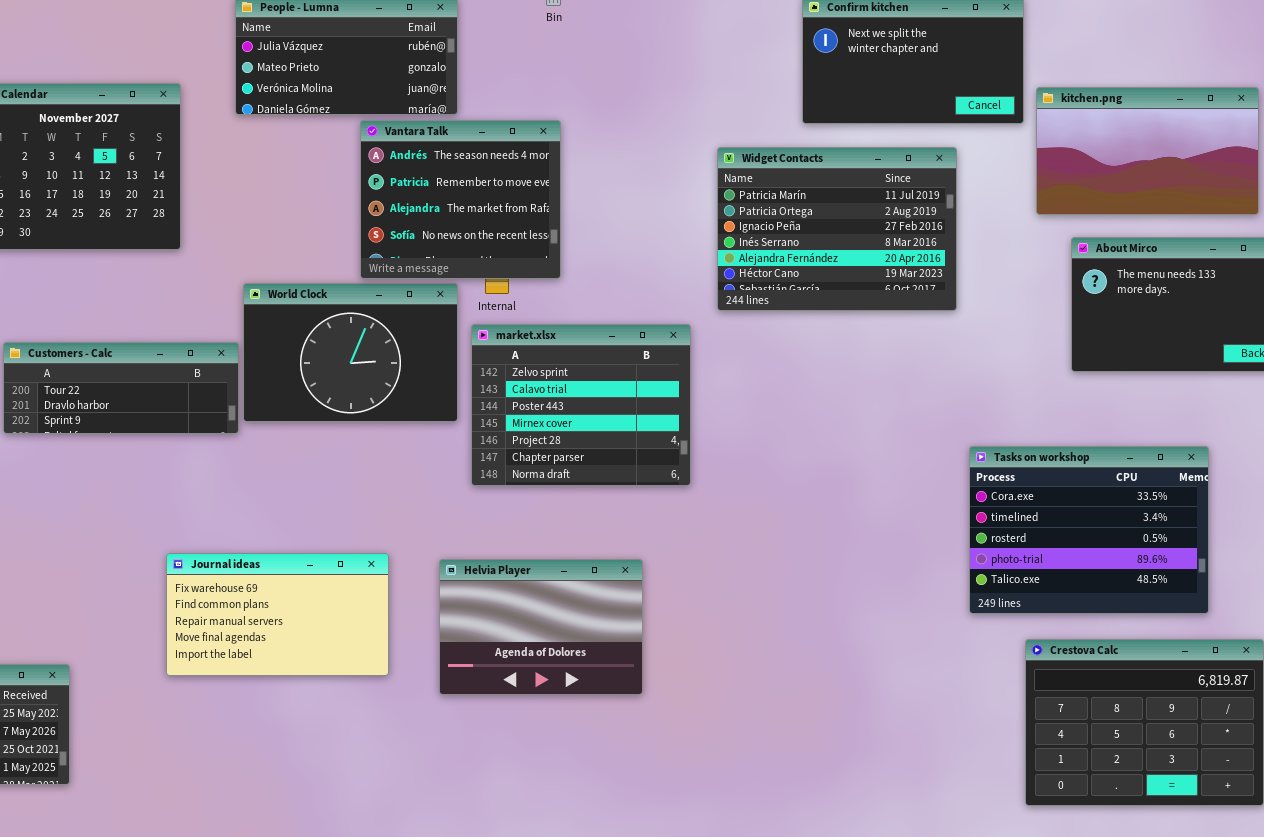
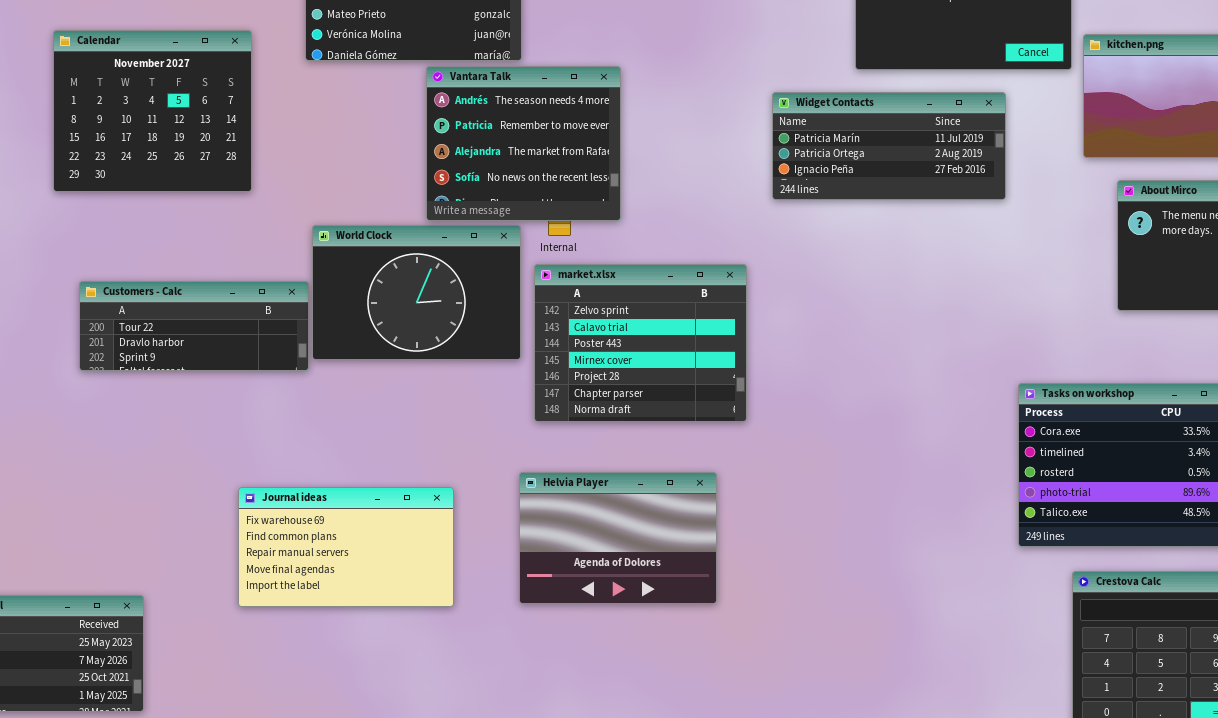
Widget Contacts: [717,147,957,311] -> [772,92,1006,200], resized
Helvia Player: [439,559,643,695] -> [519,472,717,604], moved

